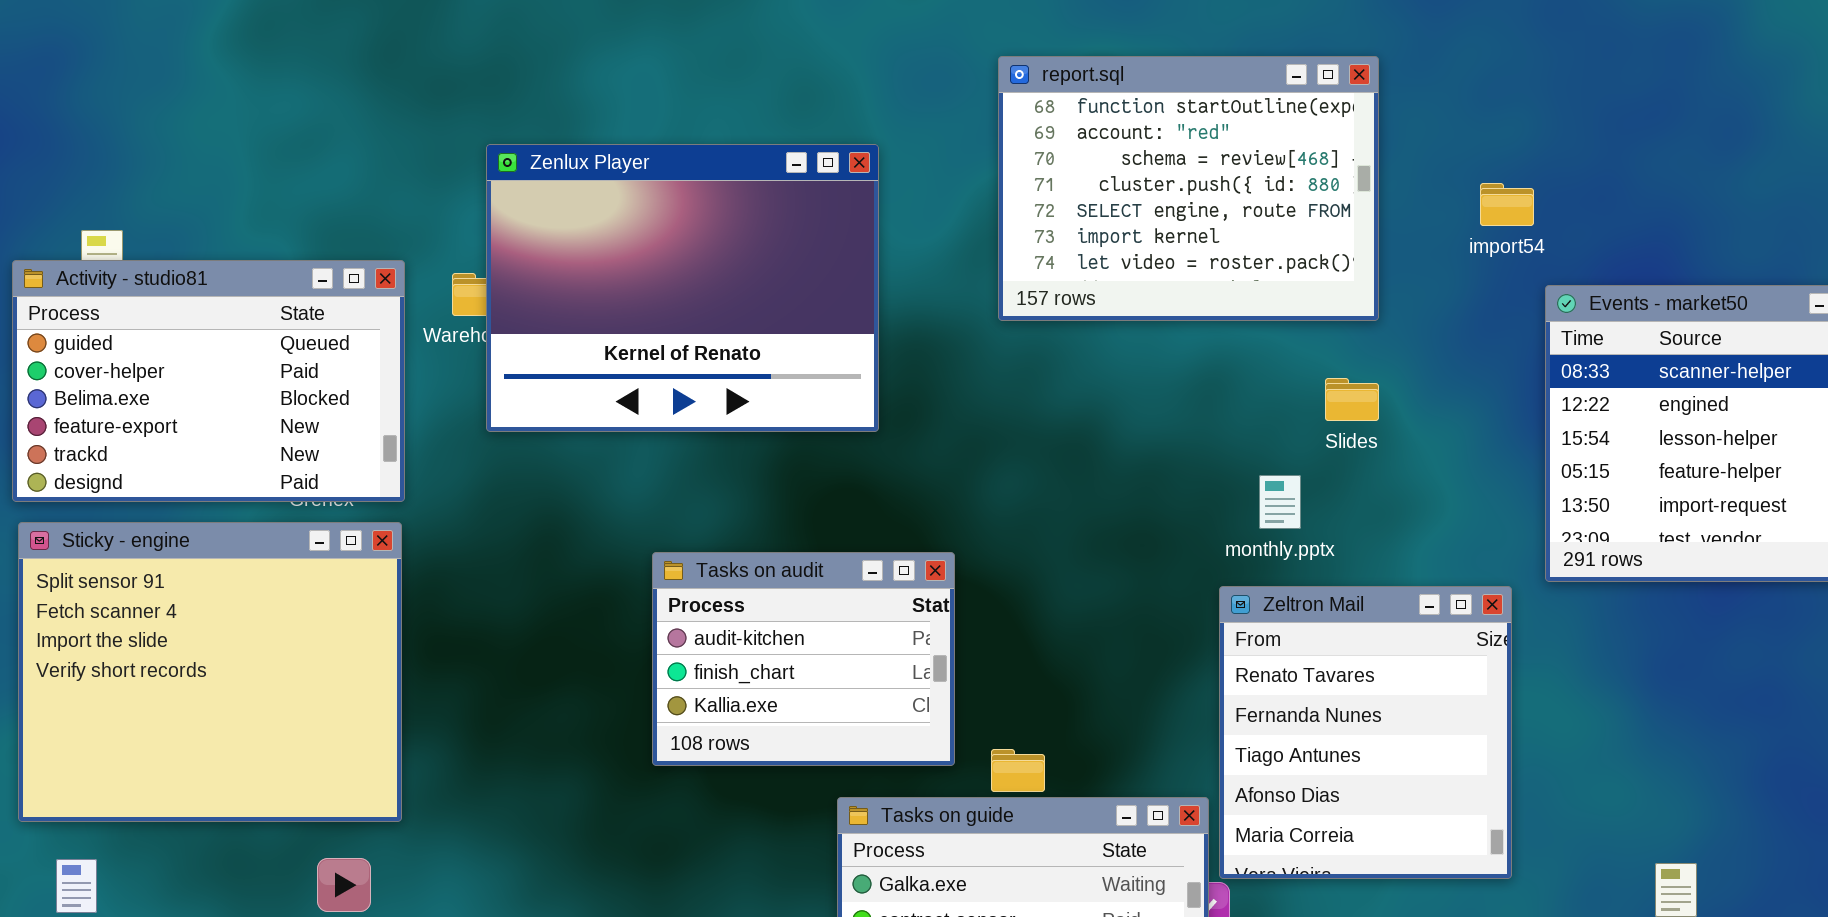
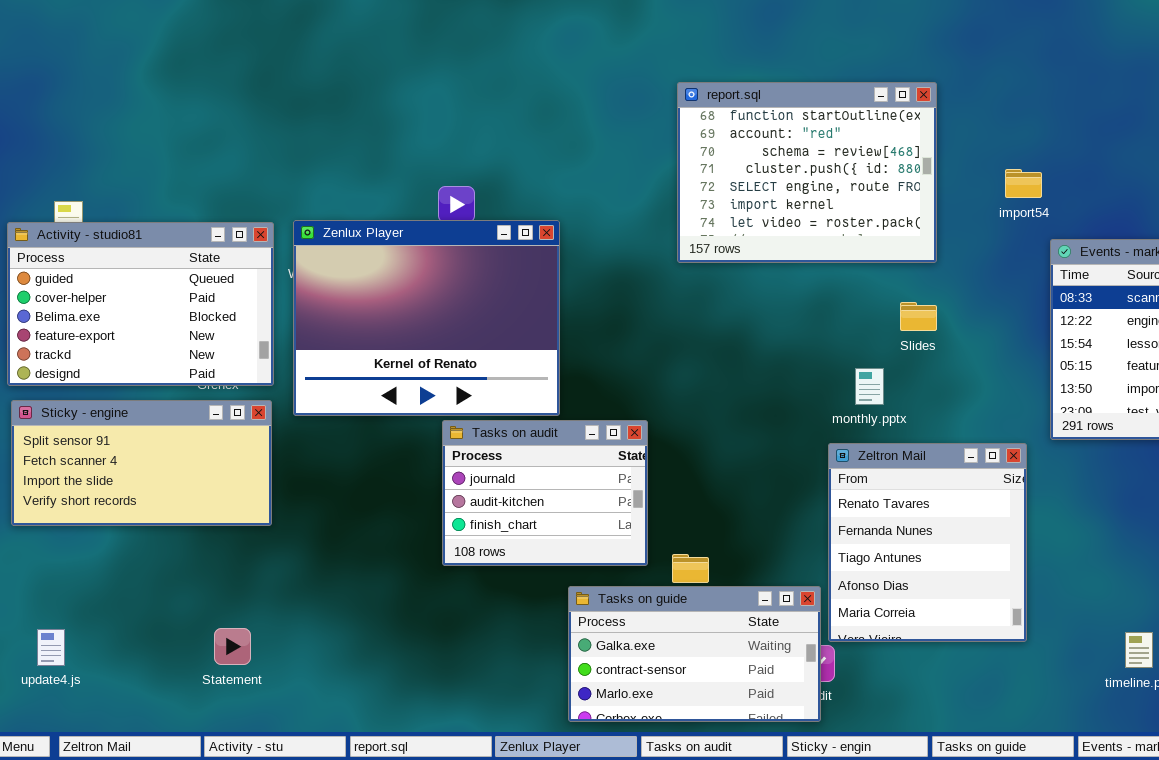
Zenlux Player: [486,144,879,432] -> [293,220,560,416], moved
Sticky - engine: [18,522,402,822] -> [11,400,272,526], resized
Tasks on audit: [652,552,955,766] -> [442,420,648,566], scrolled up 1 row

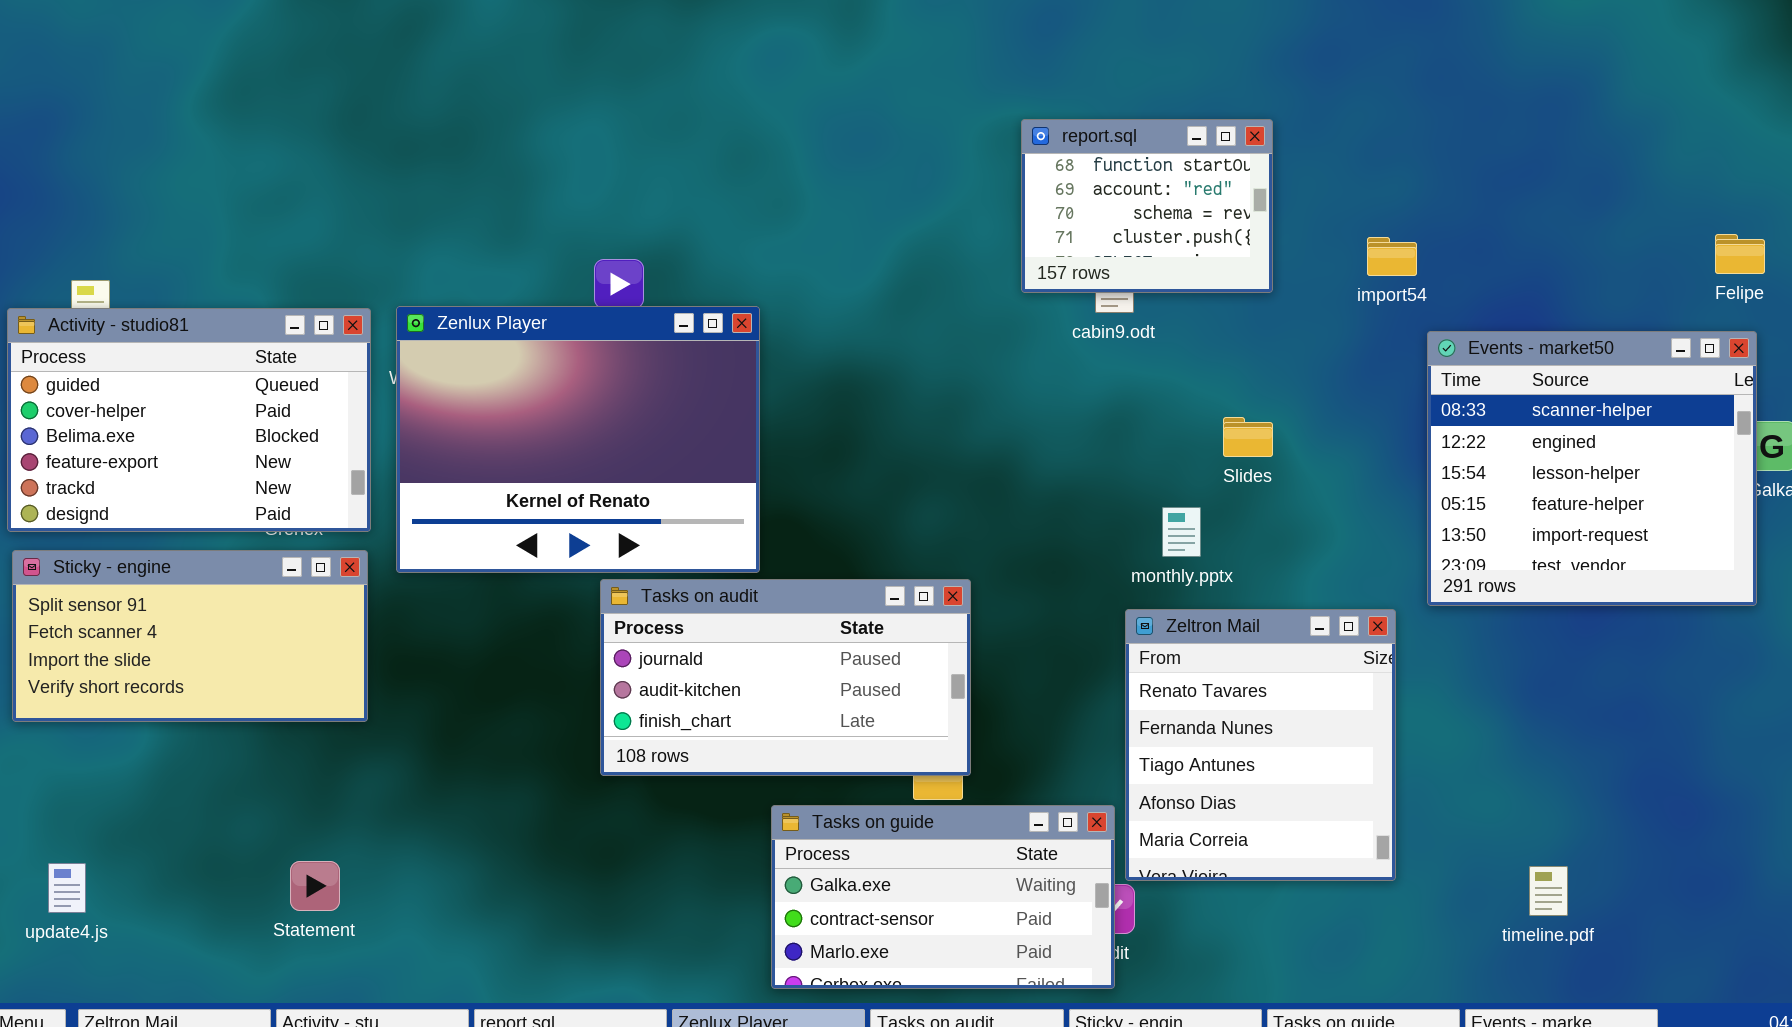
report.sql: [677,82,937,263] -> [1021,119,1273,293], resized
Tasks on audit: [442,420,648,566] -> [600,579,971,776], resized

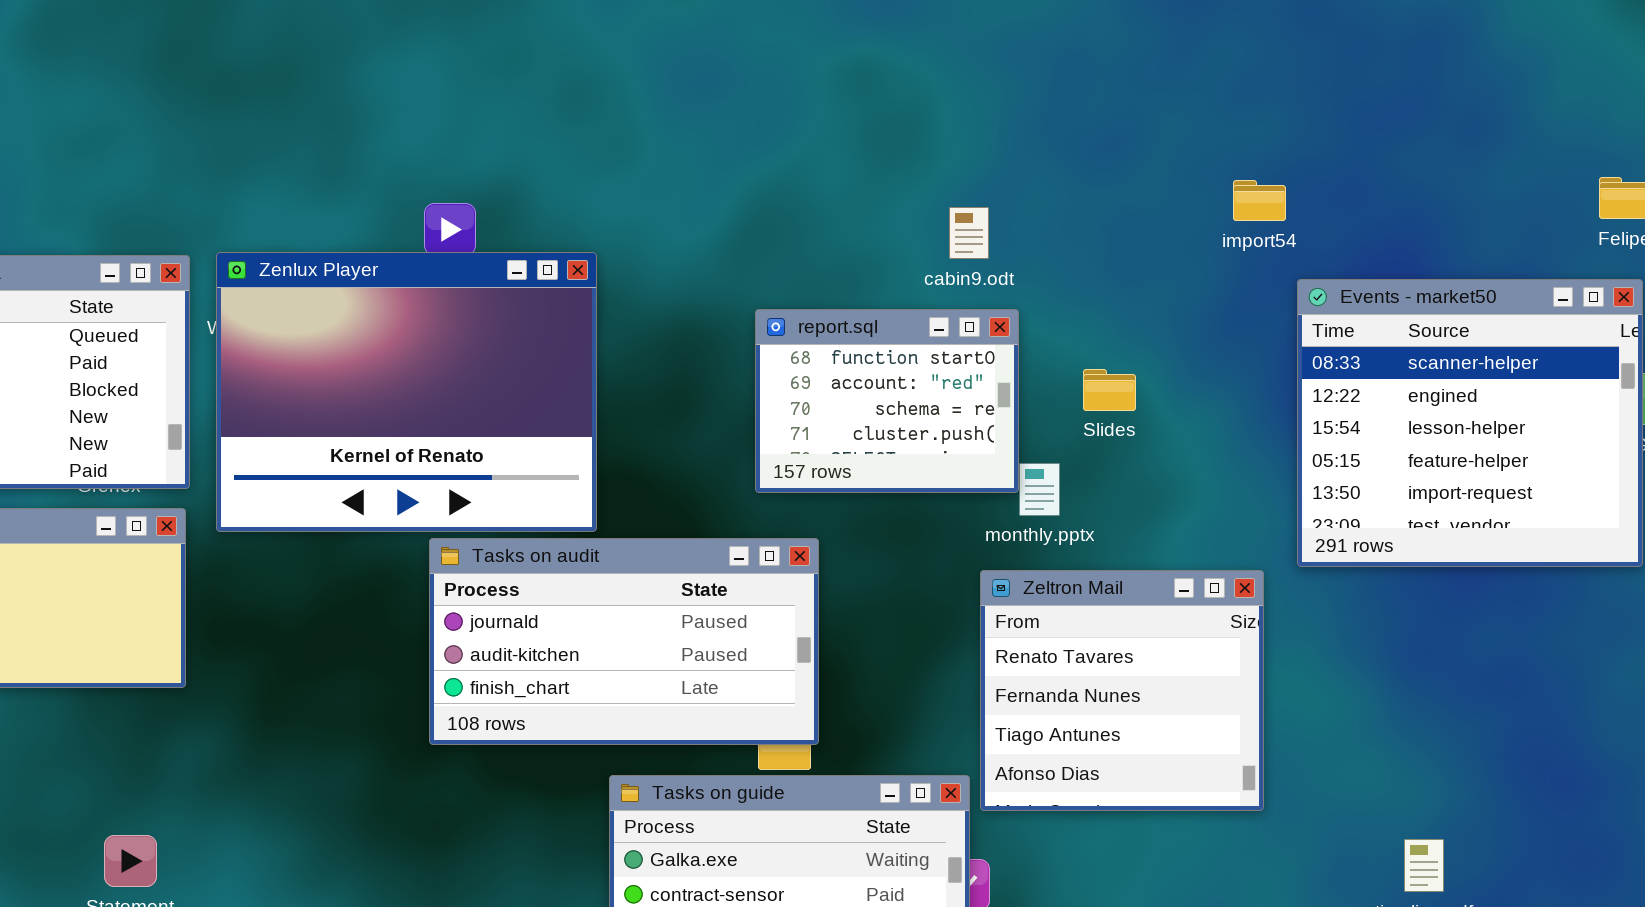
report.sql: [1021,119,1273,293] -> [755,309,1019,493], moved
Zeltron Mail: [1125,609,1396,881] -> [980,570,1264,811], resized

